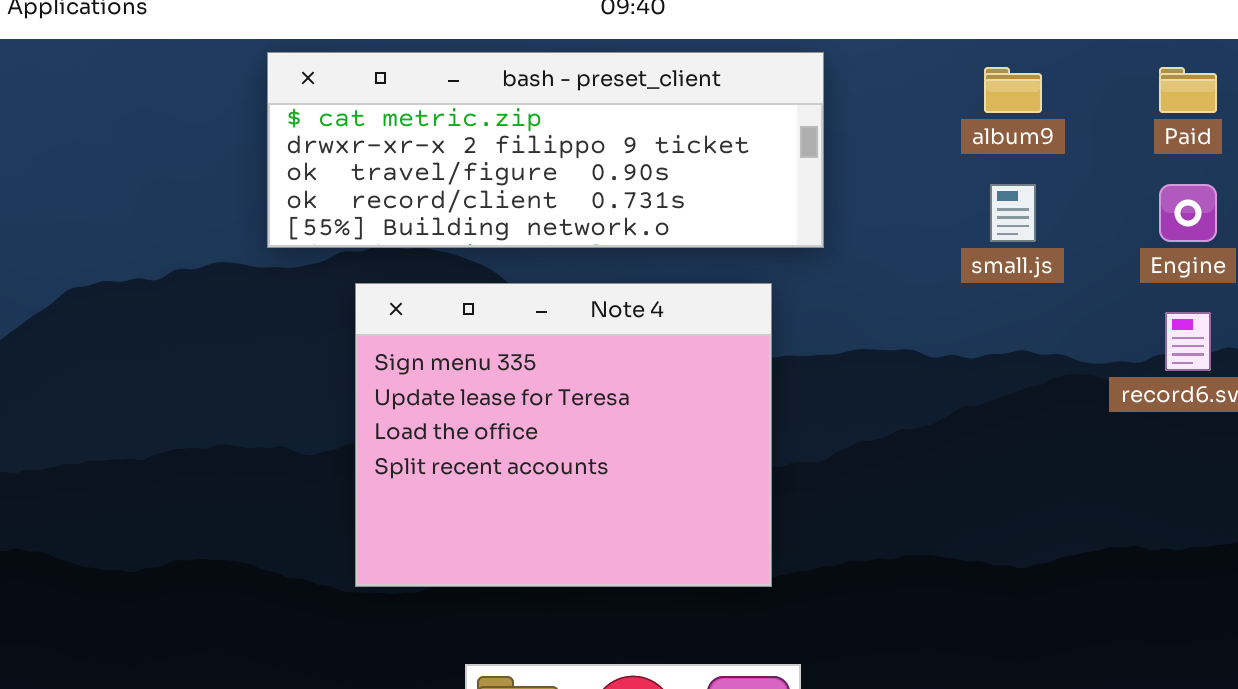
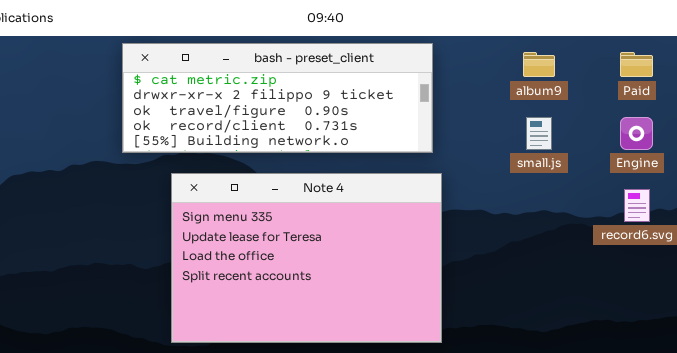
Note 4: [355,283,772,587] -> [171,173,442,343], resized

